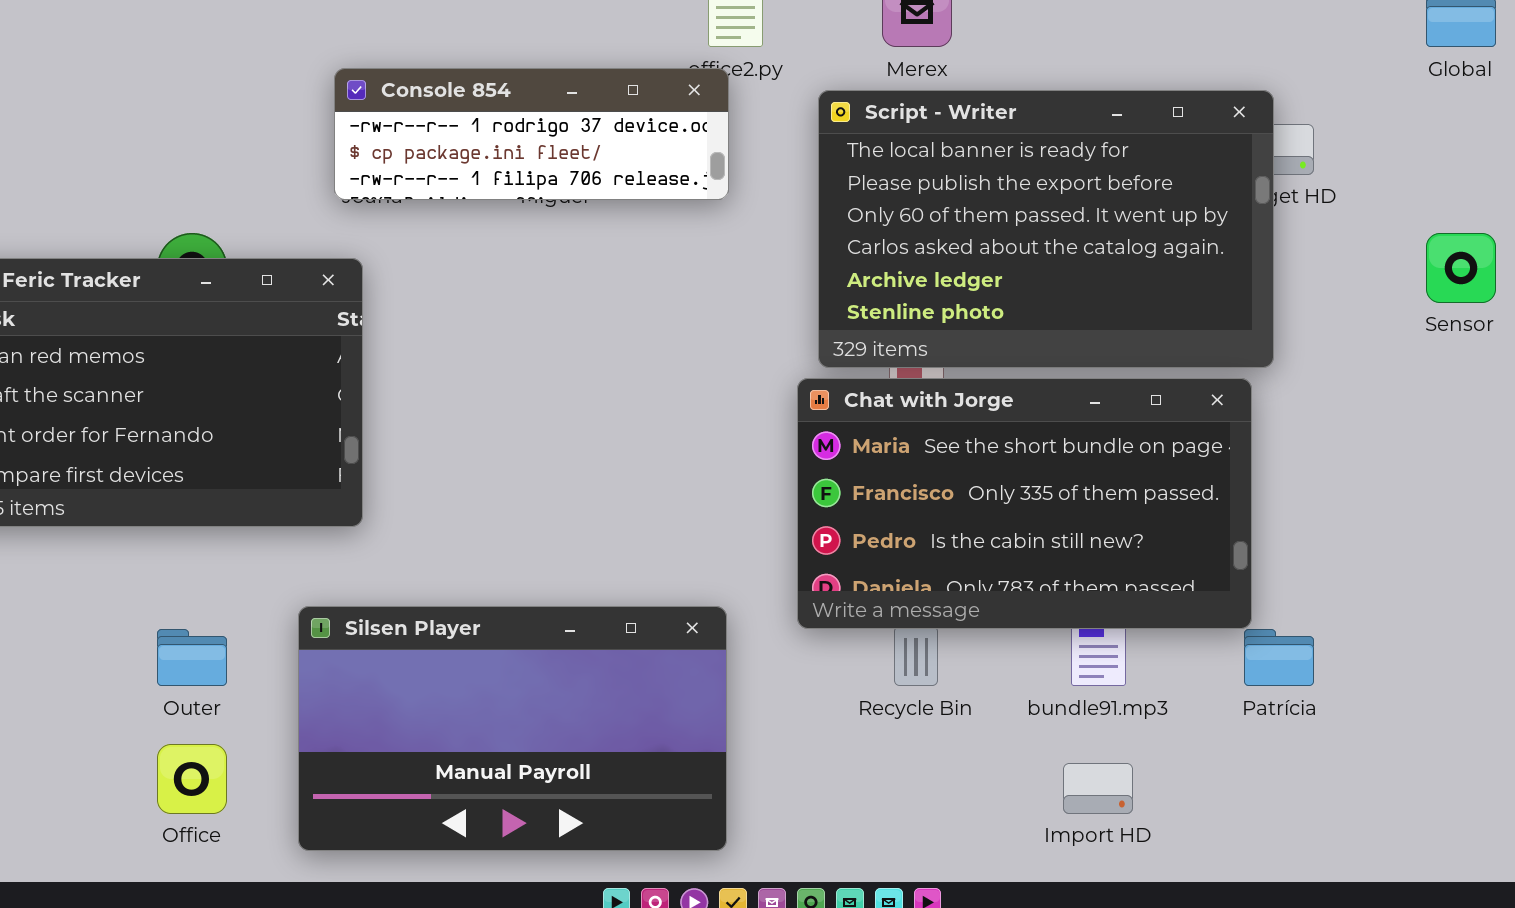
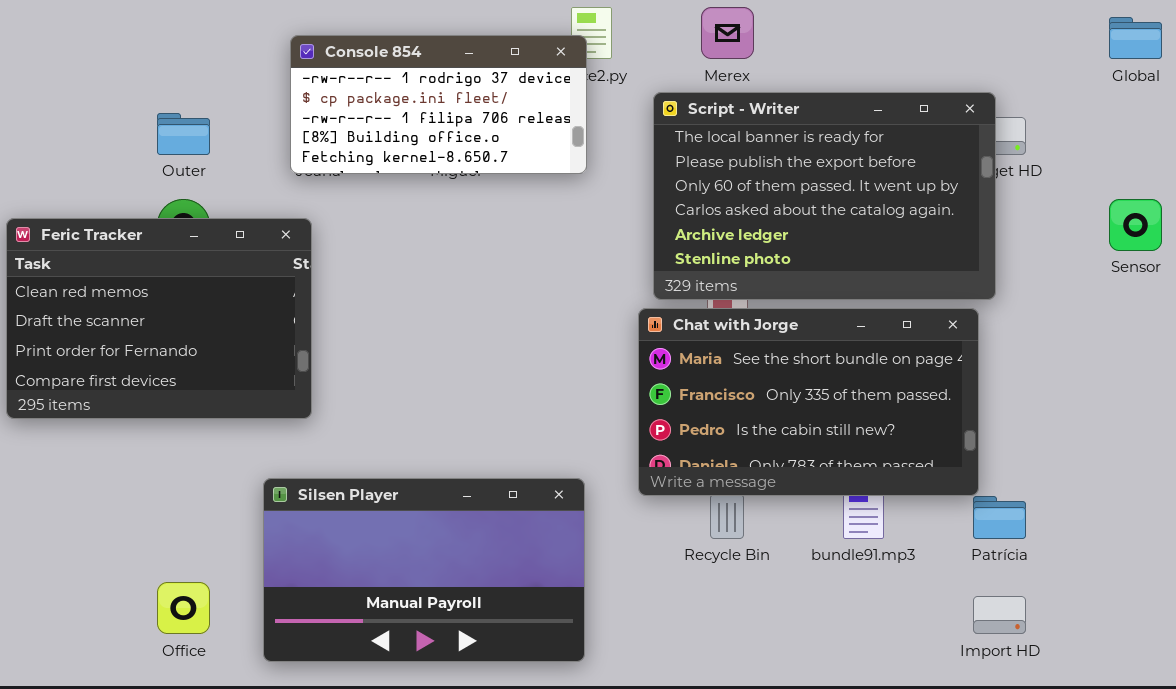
Console 854: [334,68,729,200] -> [290,35,587,174], resized
Outer: [157,629,227,686] -> [157,113,210,155], moved
Import HD: [1063,763,1133,814] -> [973,596,1026,634], moved

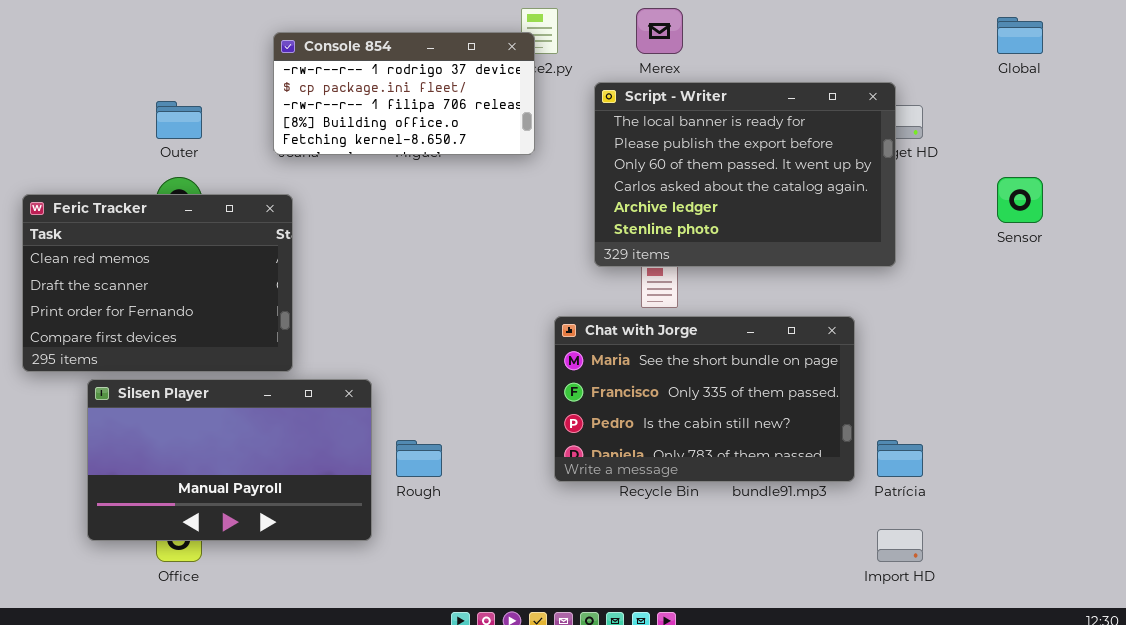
Chat with Jorge: [638,308,979,496] -> [554,316,855,482], moved
Silsen Player: [263,478,585,662] -> [87,379,372,541], moved

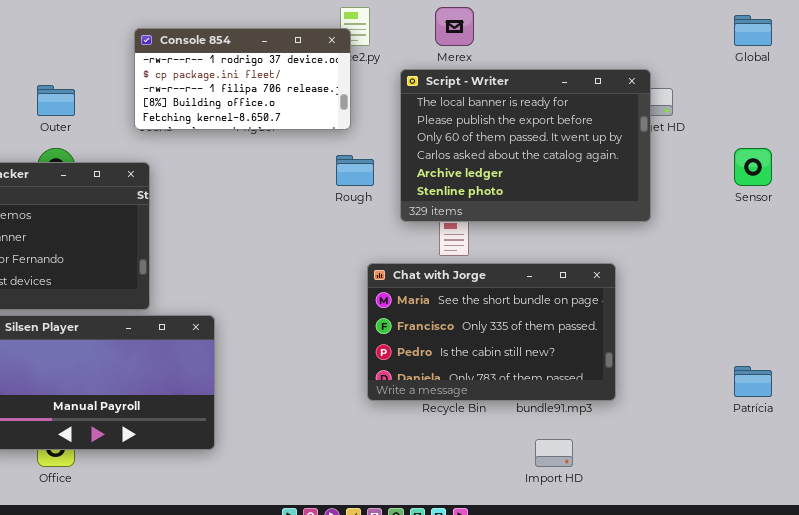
Rough: [396,440,442,477] -> [336,155,374,186], moved
Patrícia: [877,440,923,477] -> [734,366,772,397], moved
Import HD: [877,529,923,562] -> [535,439,573,467], moved

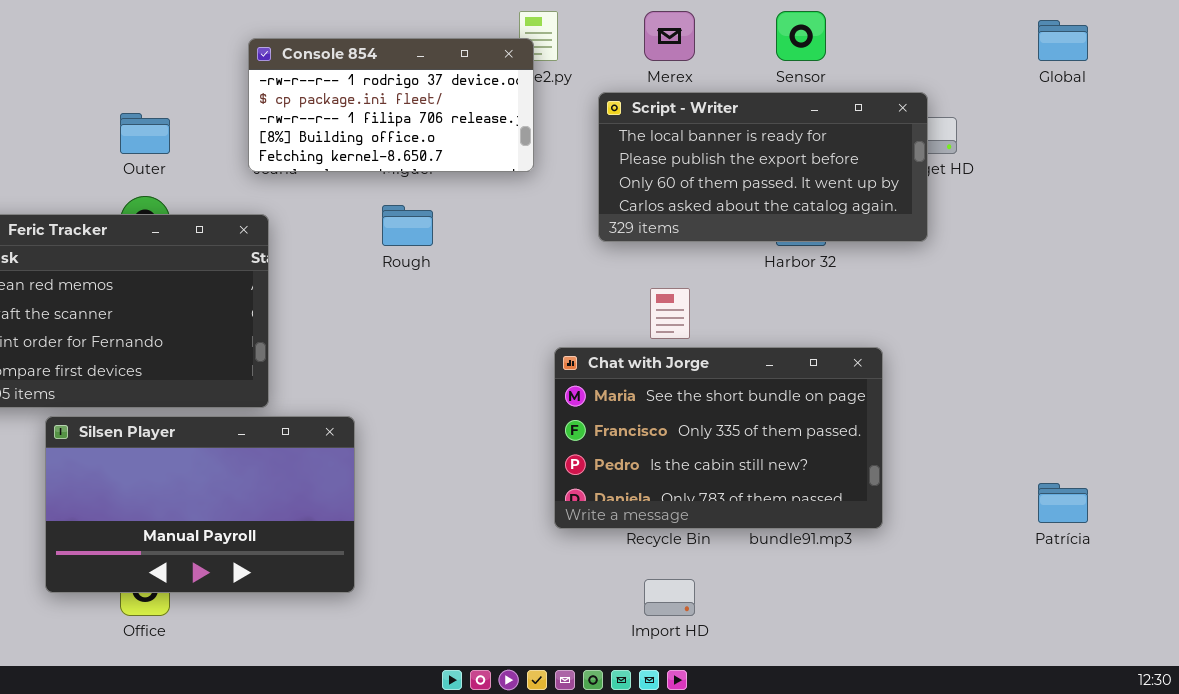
Script - Writer: [400,69,651,222] -> [598,92,928,242], resized
Sensor: [734,148,772,186] -> [776,11,826,61], moved
Rough: [336,155,374,186] -> [382,205,433,246], moved
Import HD: [535,439,573,467] -> [644,579,695,616], moved

